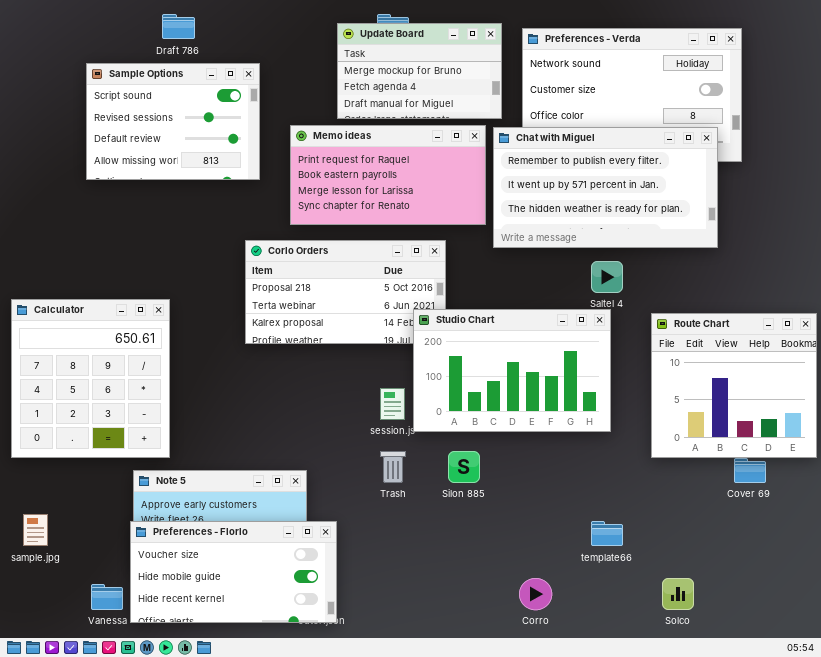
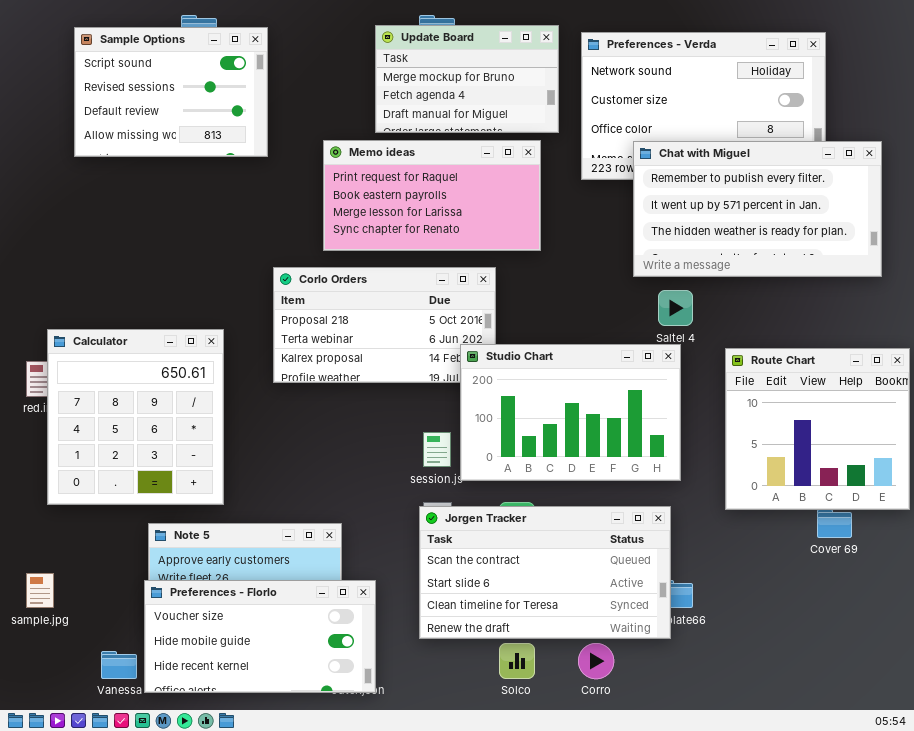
Sample Options: [86,63,260,180] -> [74,27,268,157], moved
Chat with Miguel: [493,127,718,248] -> [633,141,882,277], moved
Calculator: [11,299,170,458] -> [47,329,224,505], moved
Jorgen Tracker: none -> [419,506,671,639], opened
Solco: [662,578,694,610] -> [499,643,535,679], moved

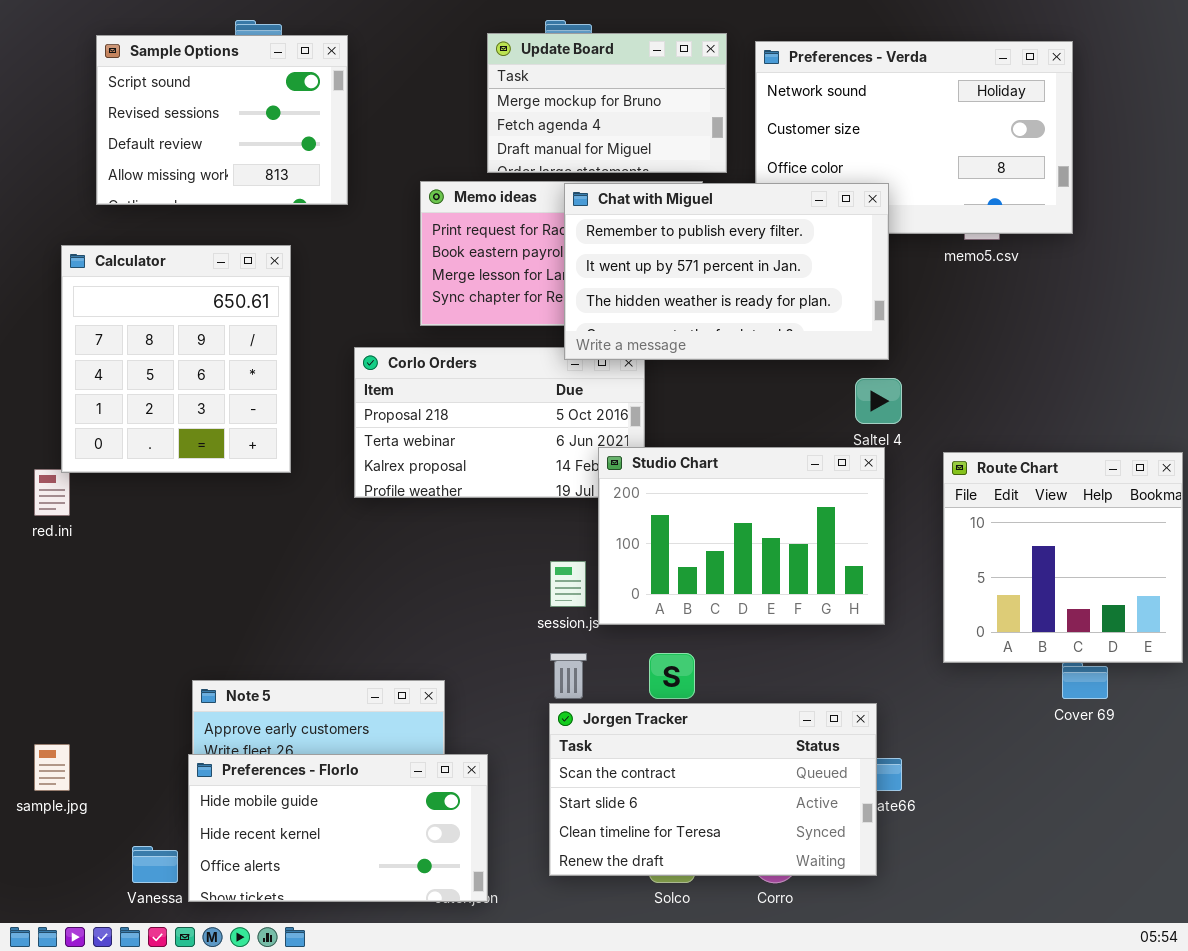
Chat with Miguel: [633,141,882,277] -> [564,183,889,360], moved
Calculator: [47,329,224,505] -> [61,245,291,473], moved
Jorgen Tracker: [419,506,671,639] -> [549,703,877,876], moved
Preferences - Florlo: [144,580,376,693] -> [188,754,488,902], scrolled down 1 row

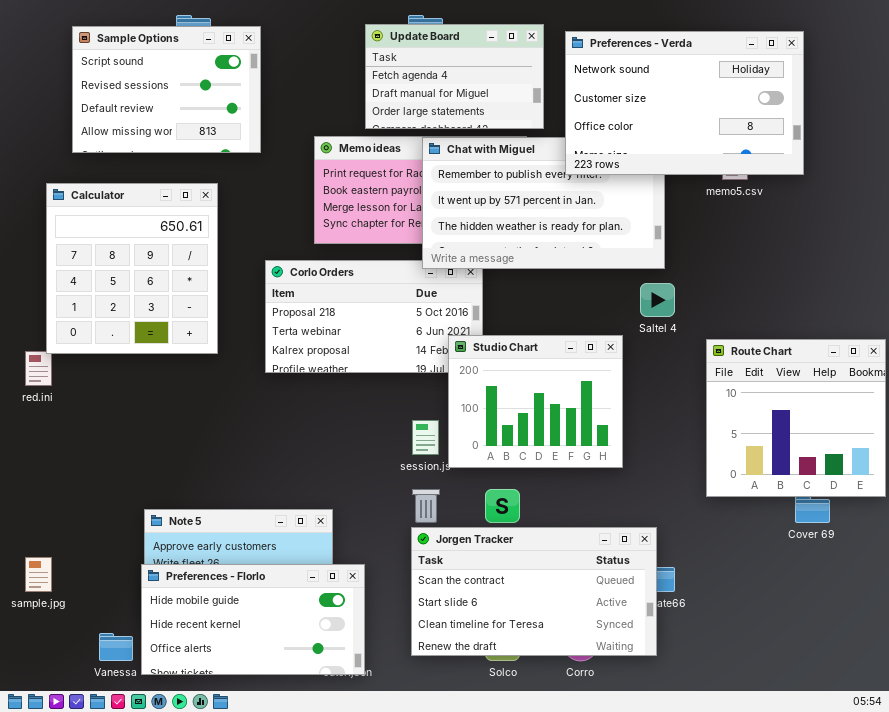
Update Board: [487,33,727,173] -> [365,24,544,129], scrolled down 1 row
Preferences - Verda: [755,41,1073,234] -> [565,31,804,175], raised
Studio Chart: [598,447,885,625] -> [448,335,623,468], resized

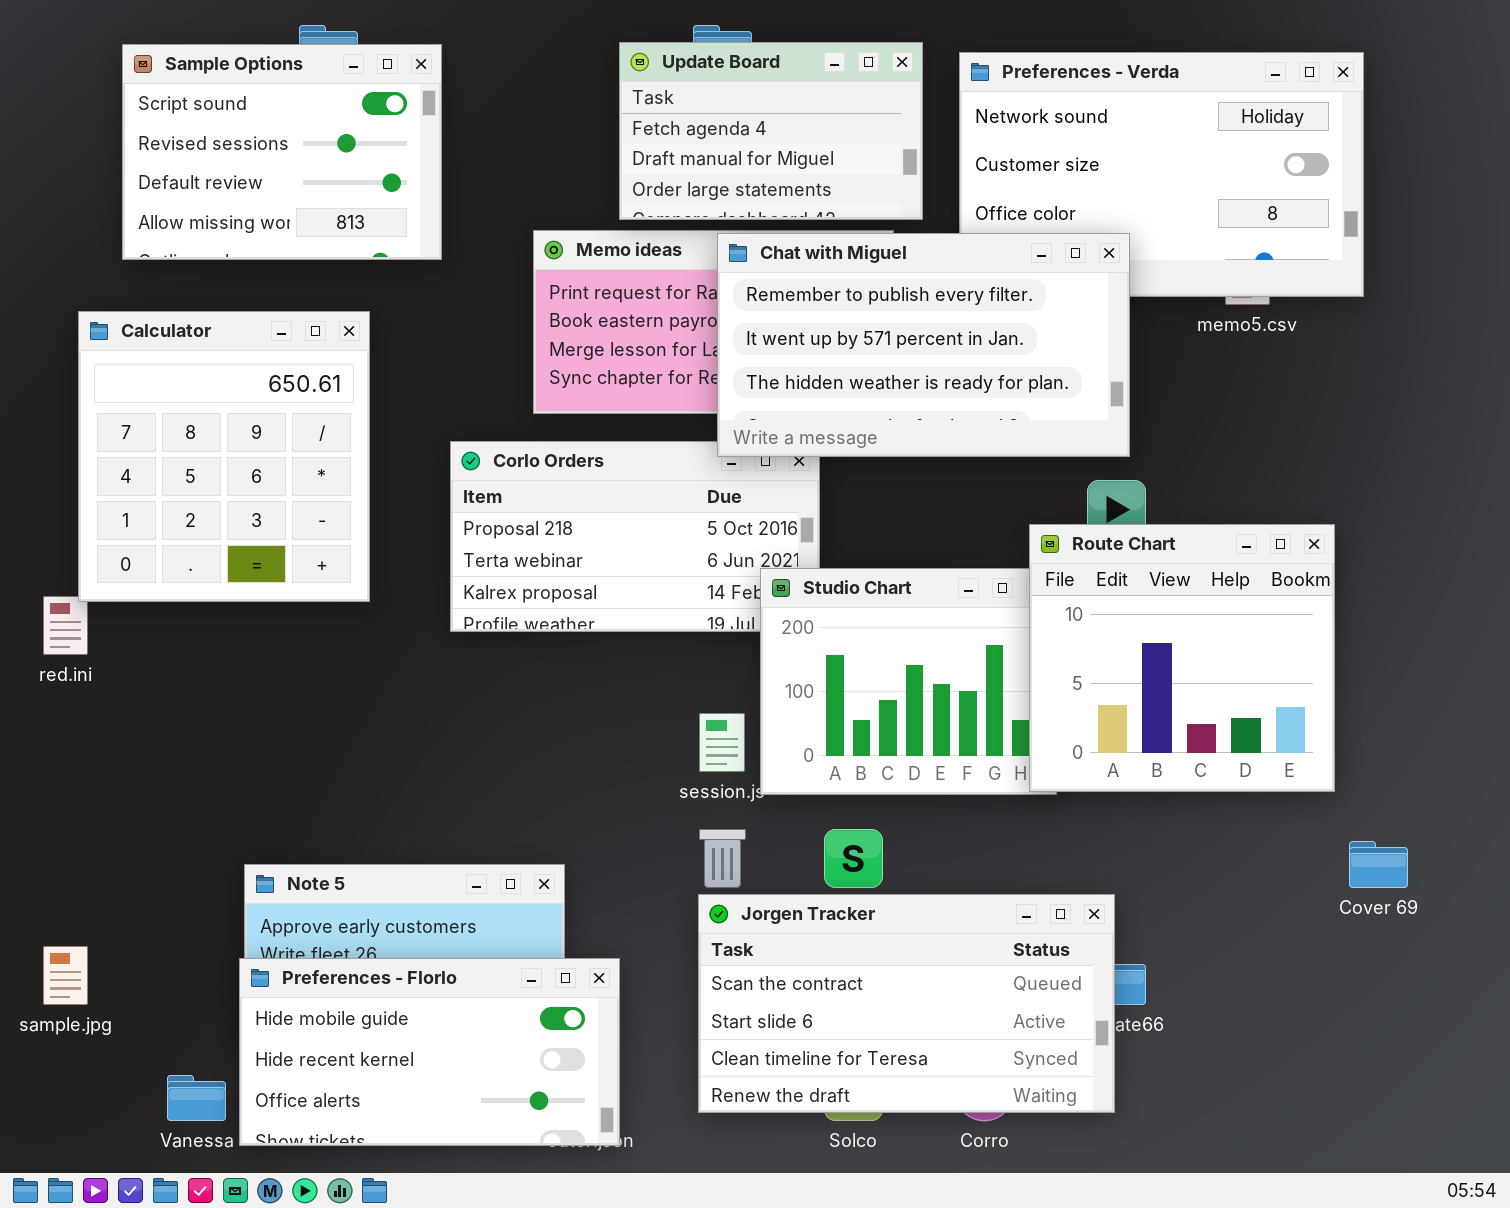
Chat with Miguel: [422,137,665,269] -> [717,233,1130,457], raised
Route Chart: [706,339,886,497] -> [1029,524,1335,792], moved

